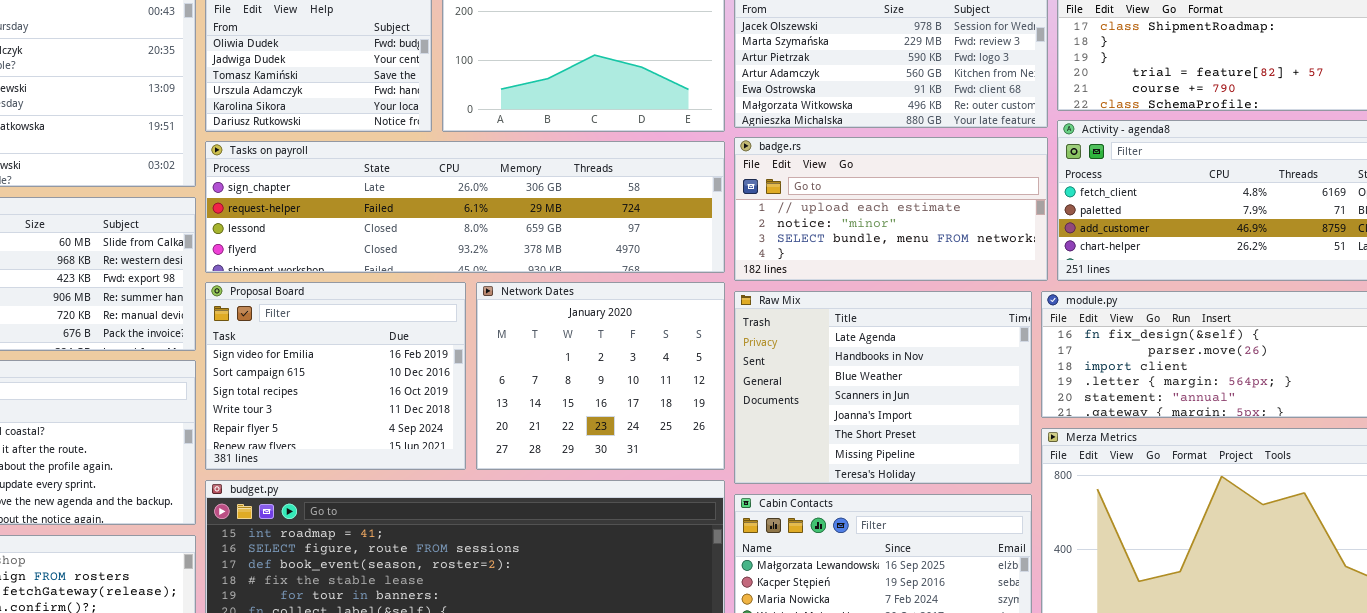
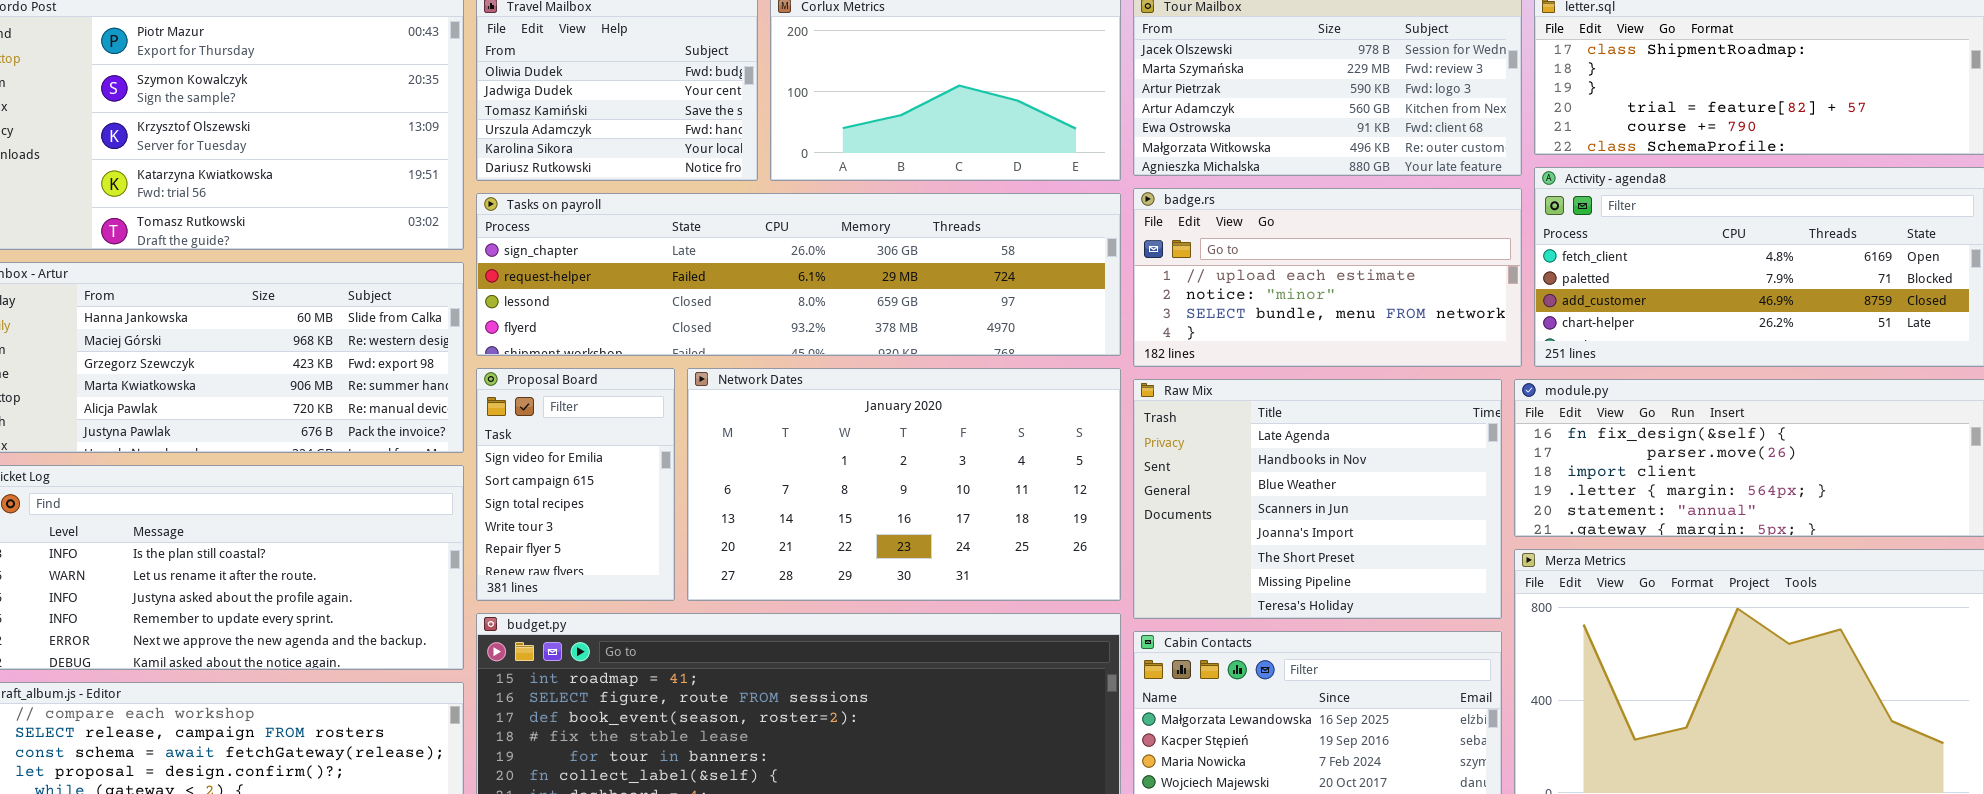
Proposal Board: [205,282,466,470] -> [476,368,675,601], resized
Network Dates: [476,282,725,470] -> [687,368,1121,601], resized

